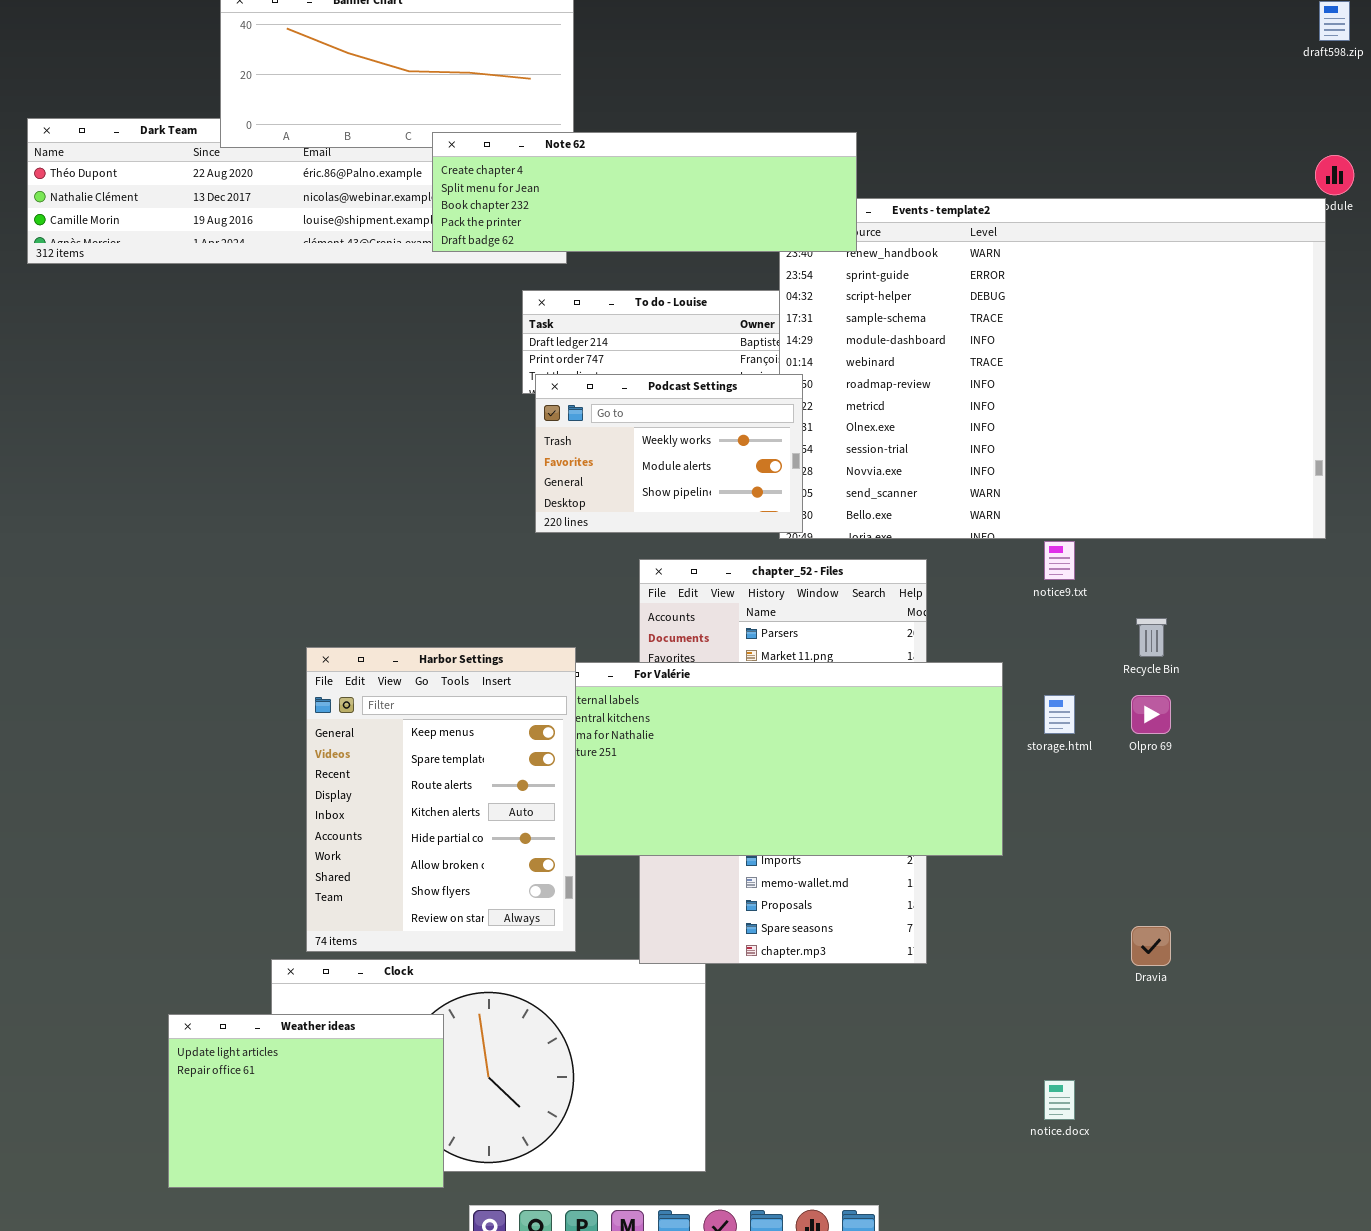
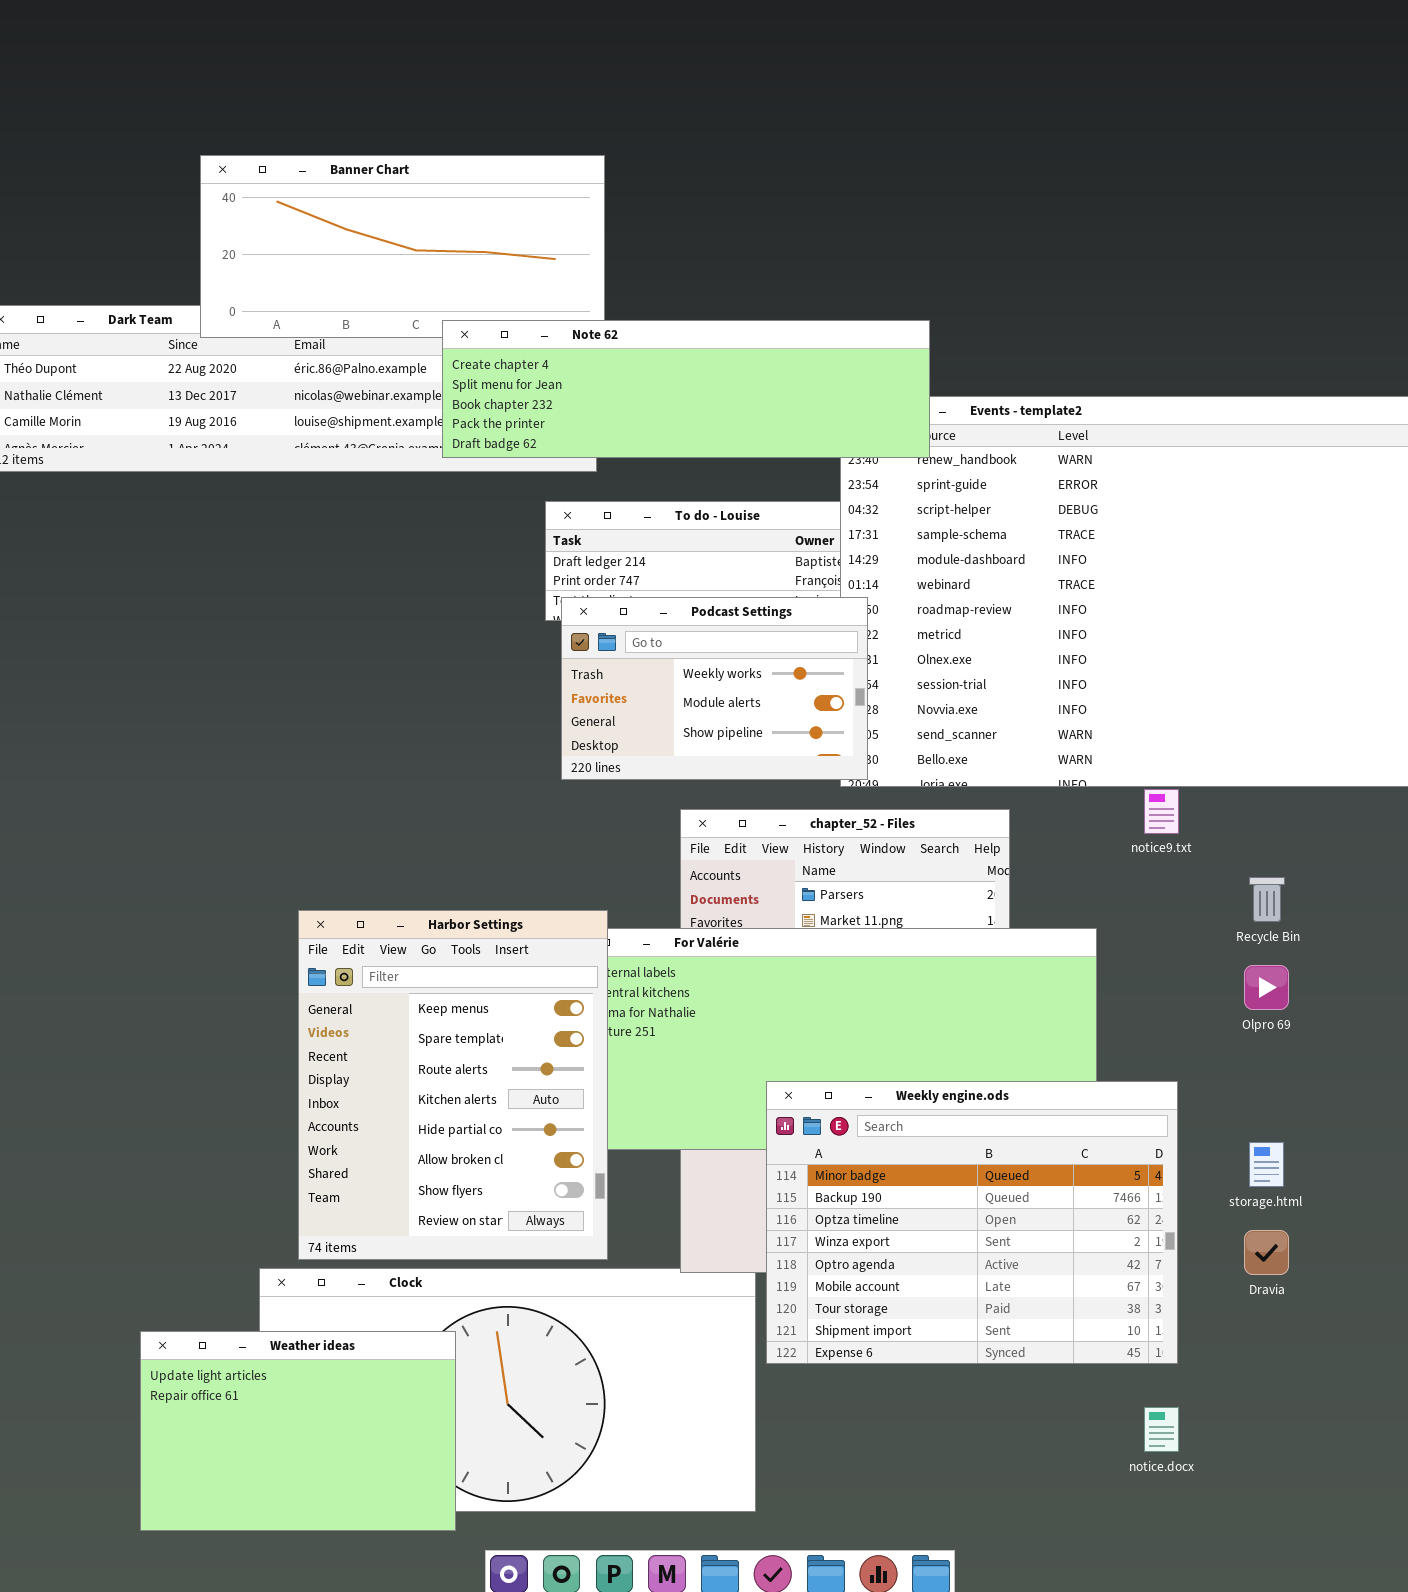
storage.html: [1044,695,1075,734] -> [1249,1142,1284,1187], moved
Weekly engine.ods: none -> [766,1081,1178,1364], opened

